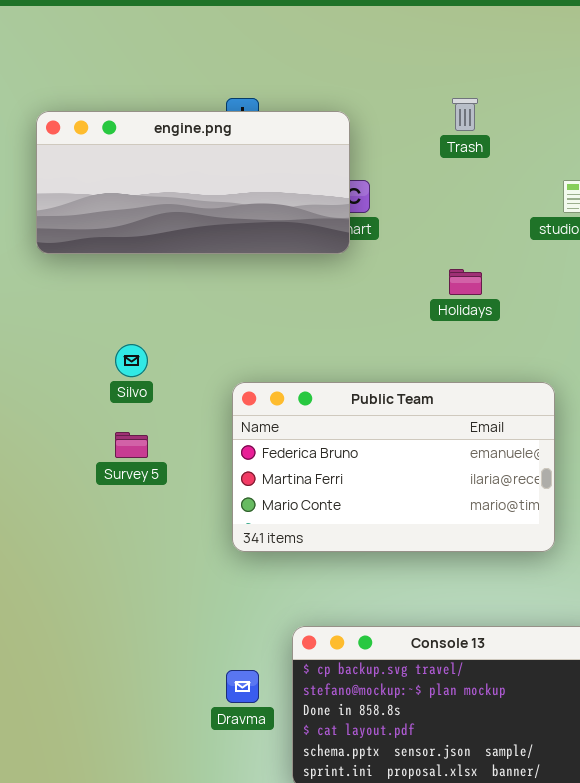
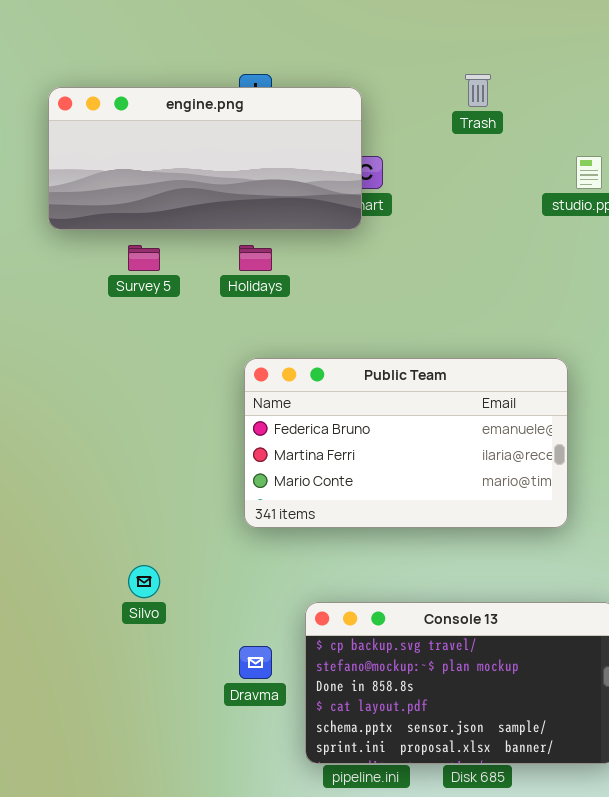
Holidays: [449,269,482,295] -> [239,245,272,271], moved
Silvo: [115,344,148,377] -> [128,565,160,598], moved
Survey 5: [115,432,148,458] -> [128,245,160,271], moved

